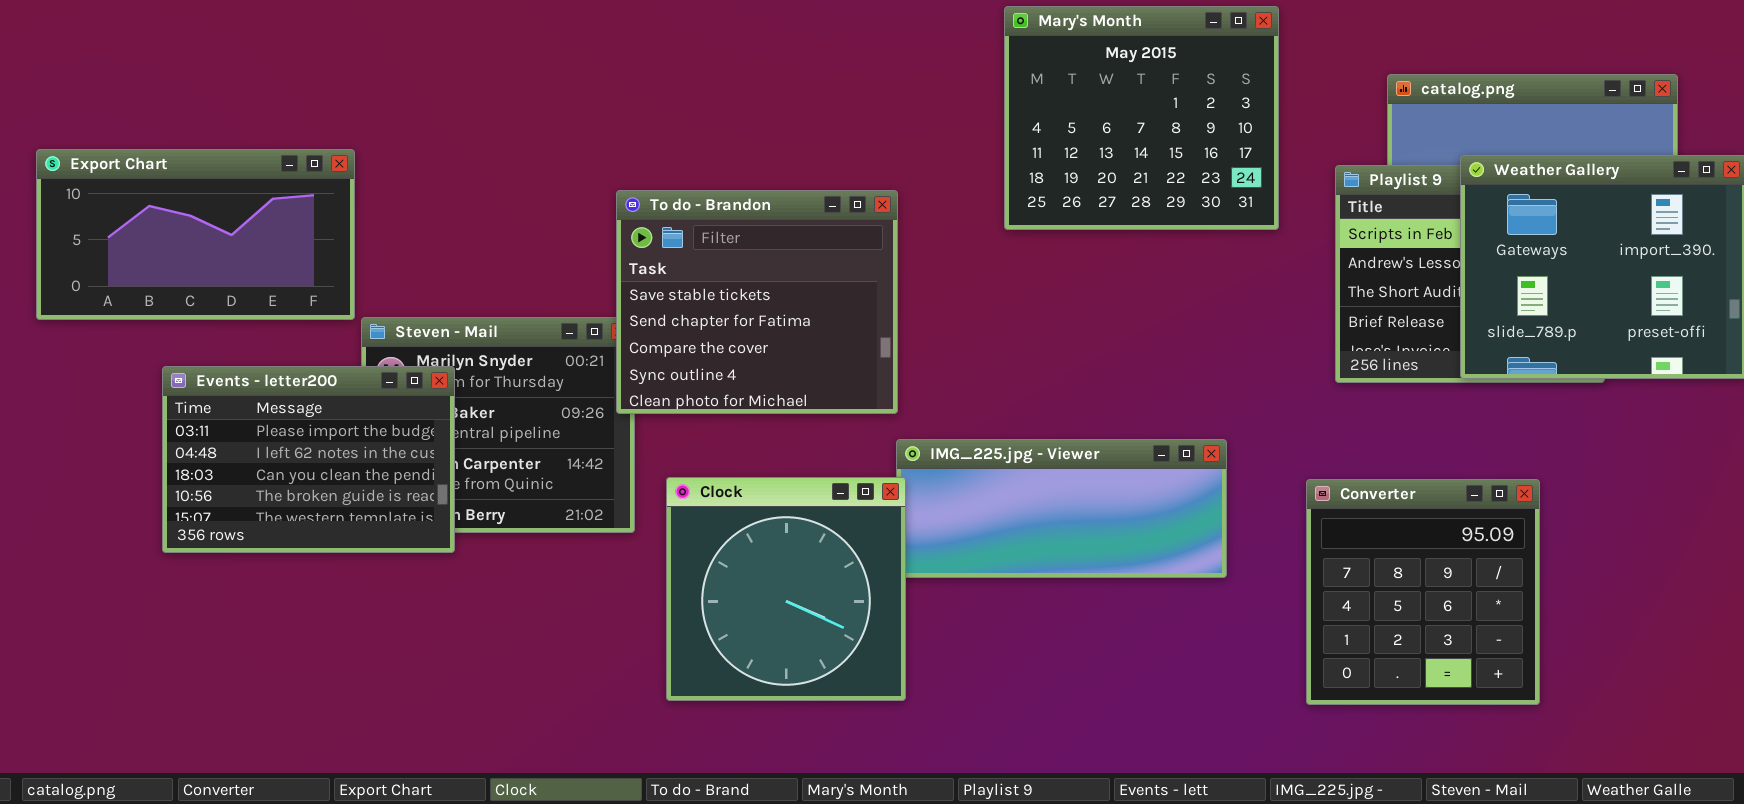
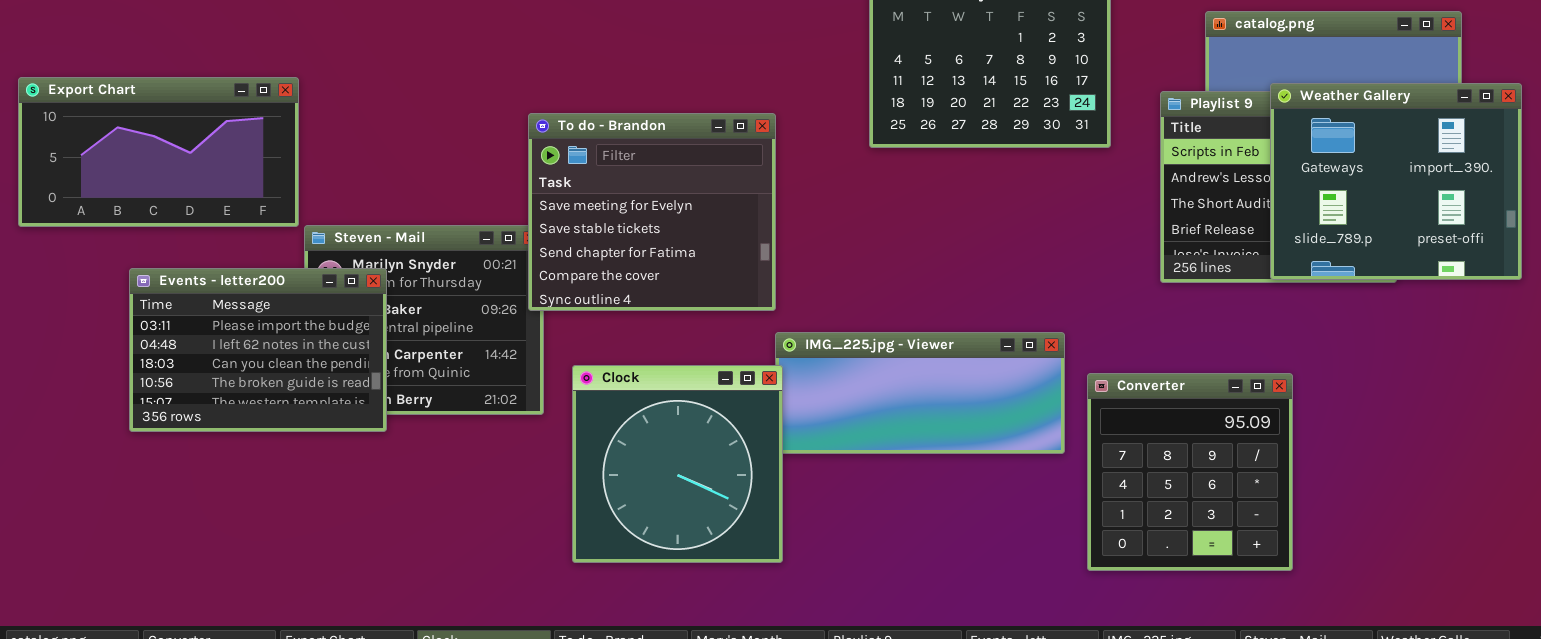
To do - Brandon: [616,190,898,414] -> [528,113,776,311], scrolled up 1 row
Converter: [1306,479,1540,705] -> [1087,373,1293,571], moved

